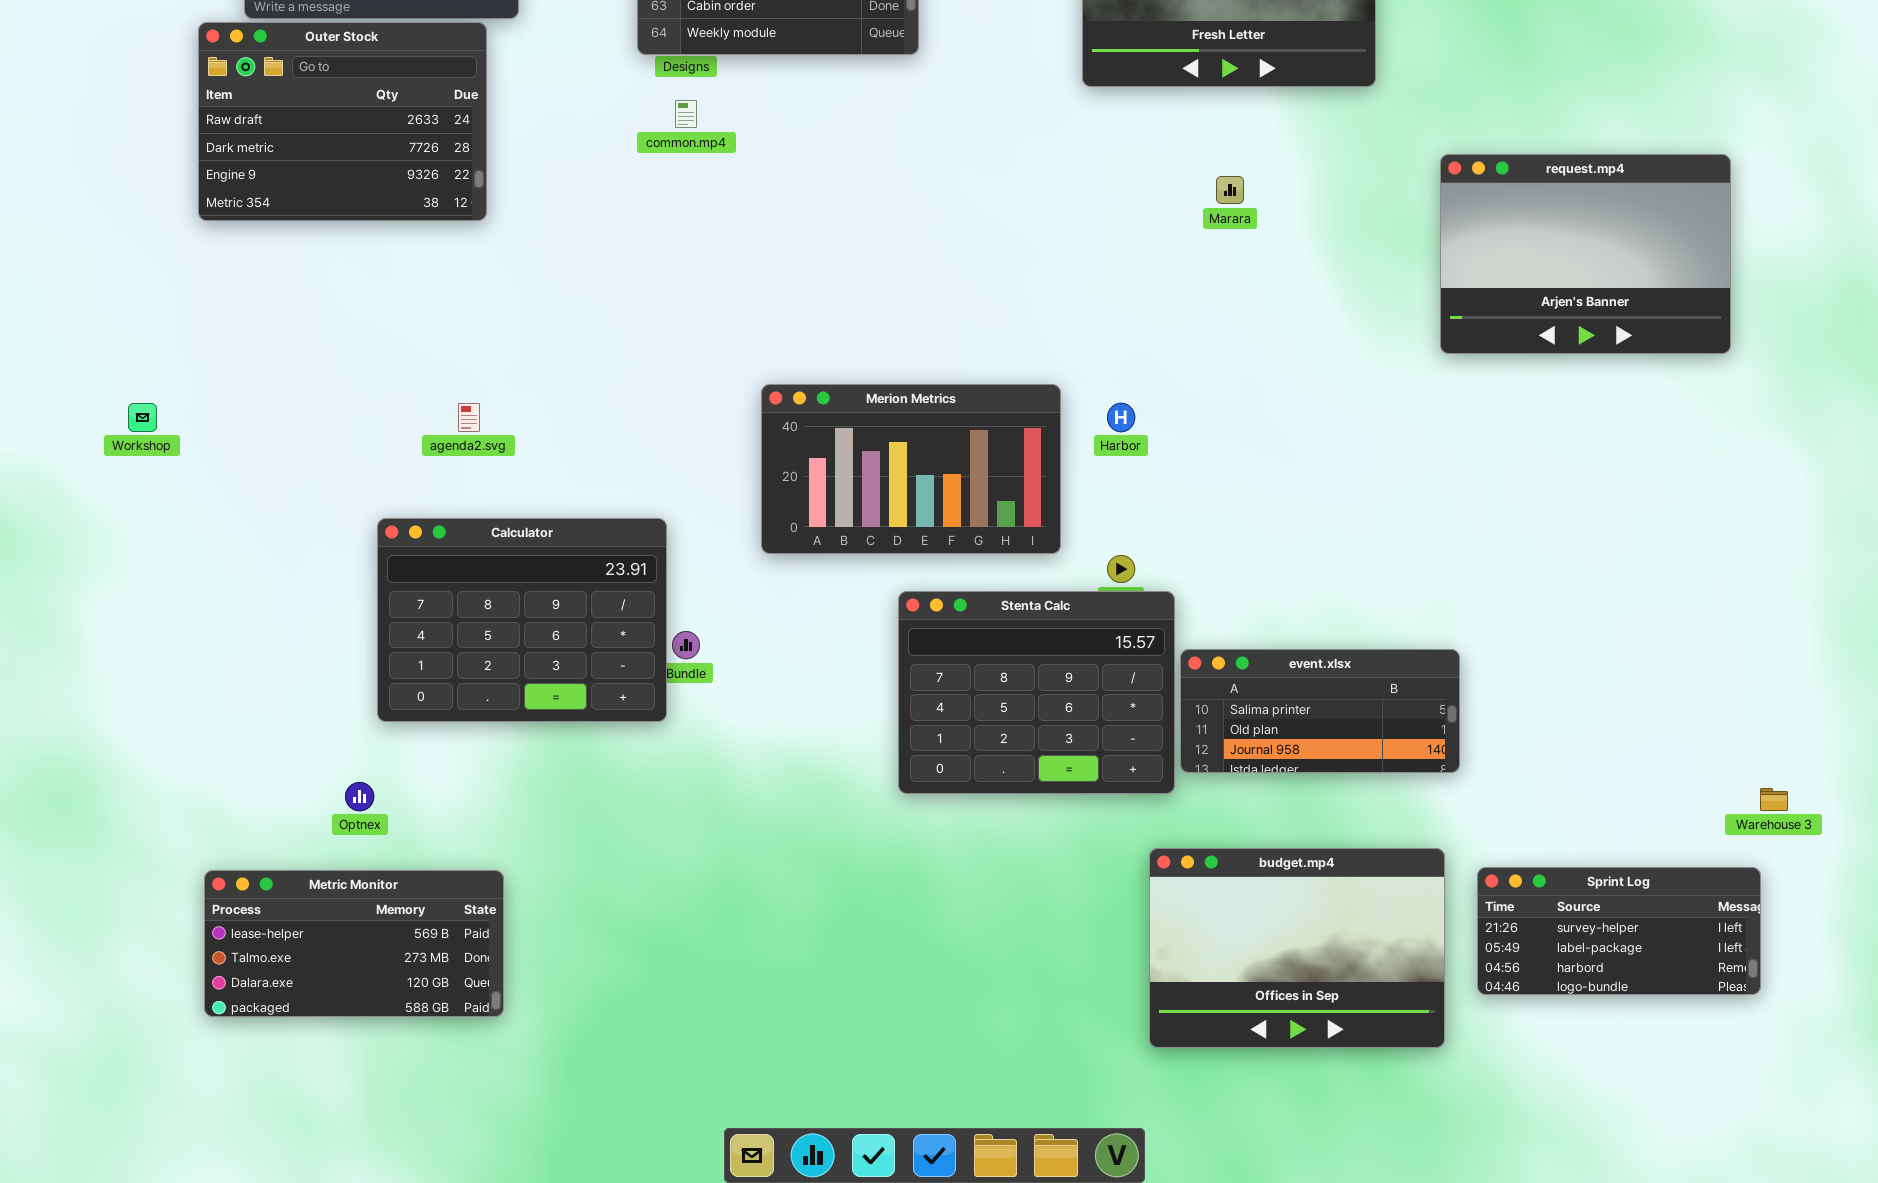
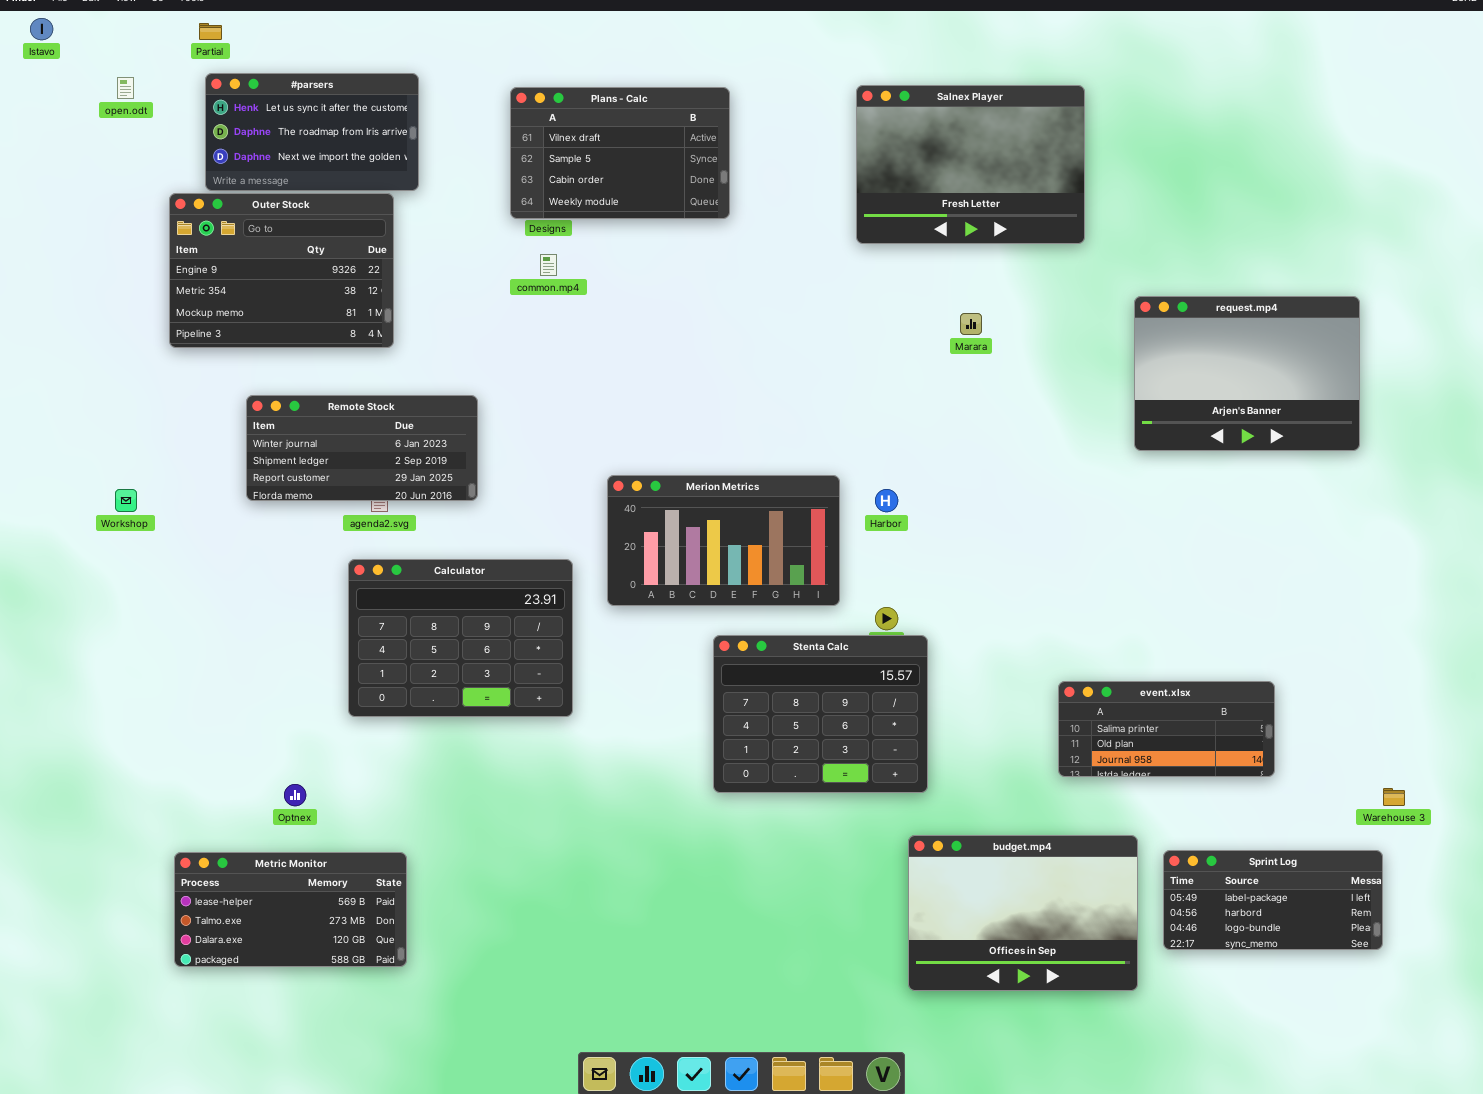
Outer Stock: [198,22,487,221] -> [169,193,394,348], scrolled down 2 rows
Remote Stock: none -> [246,395,478,501], opened
Calculator: [377,518,667,722] -> [348,559,573,717], moved
event.xlsx: [1180,649,1460,773] -> [1058,681,1275,777], moved
Sprint Log: [1477,867,1761,995] -> [1163,850,1383,950], scrolled down 1 row

